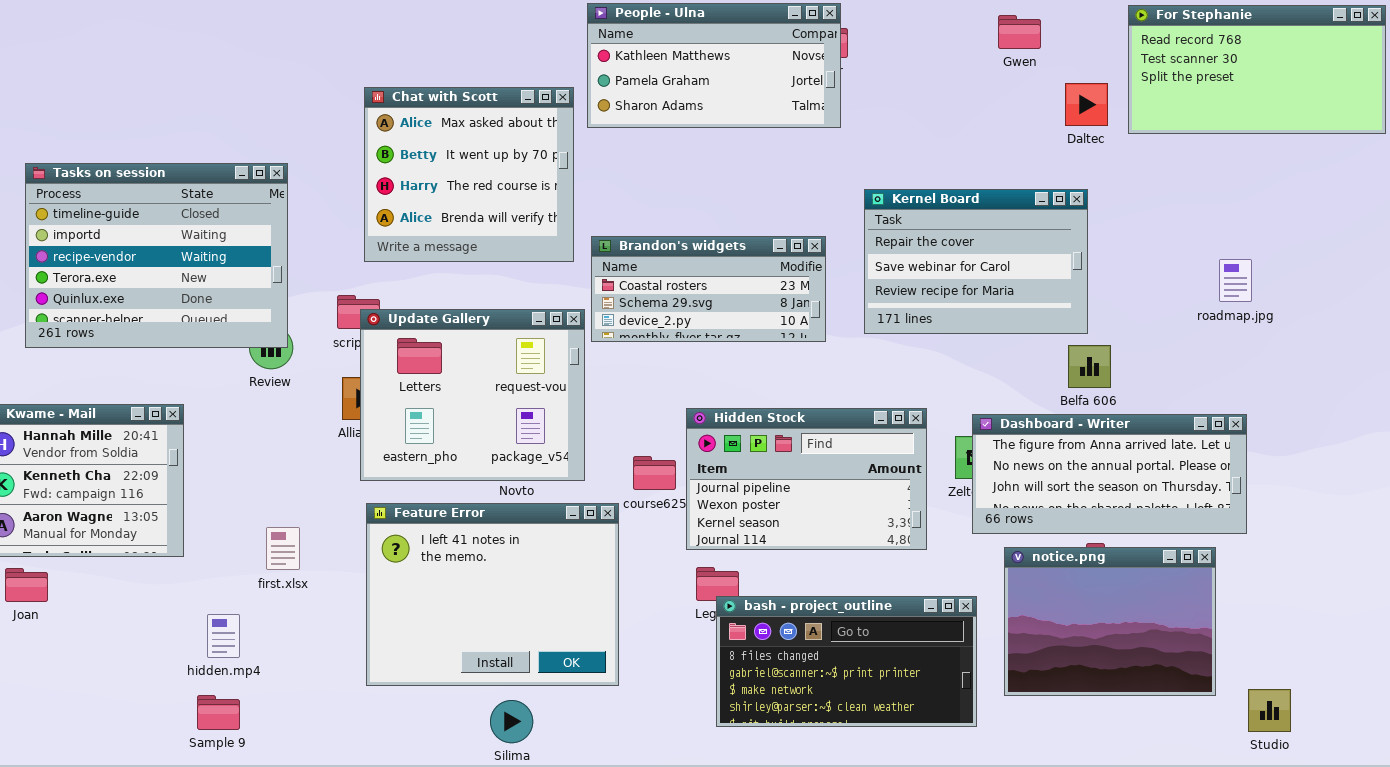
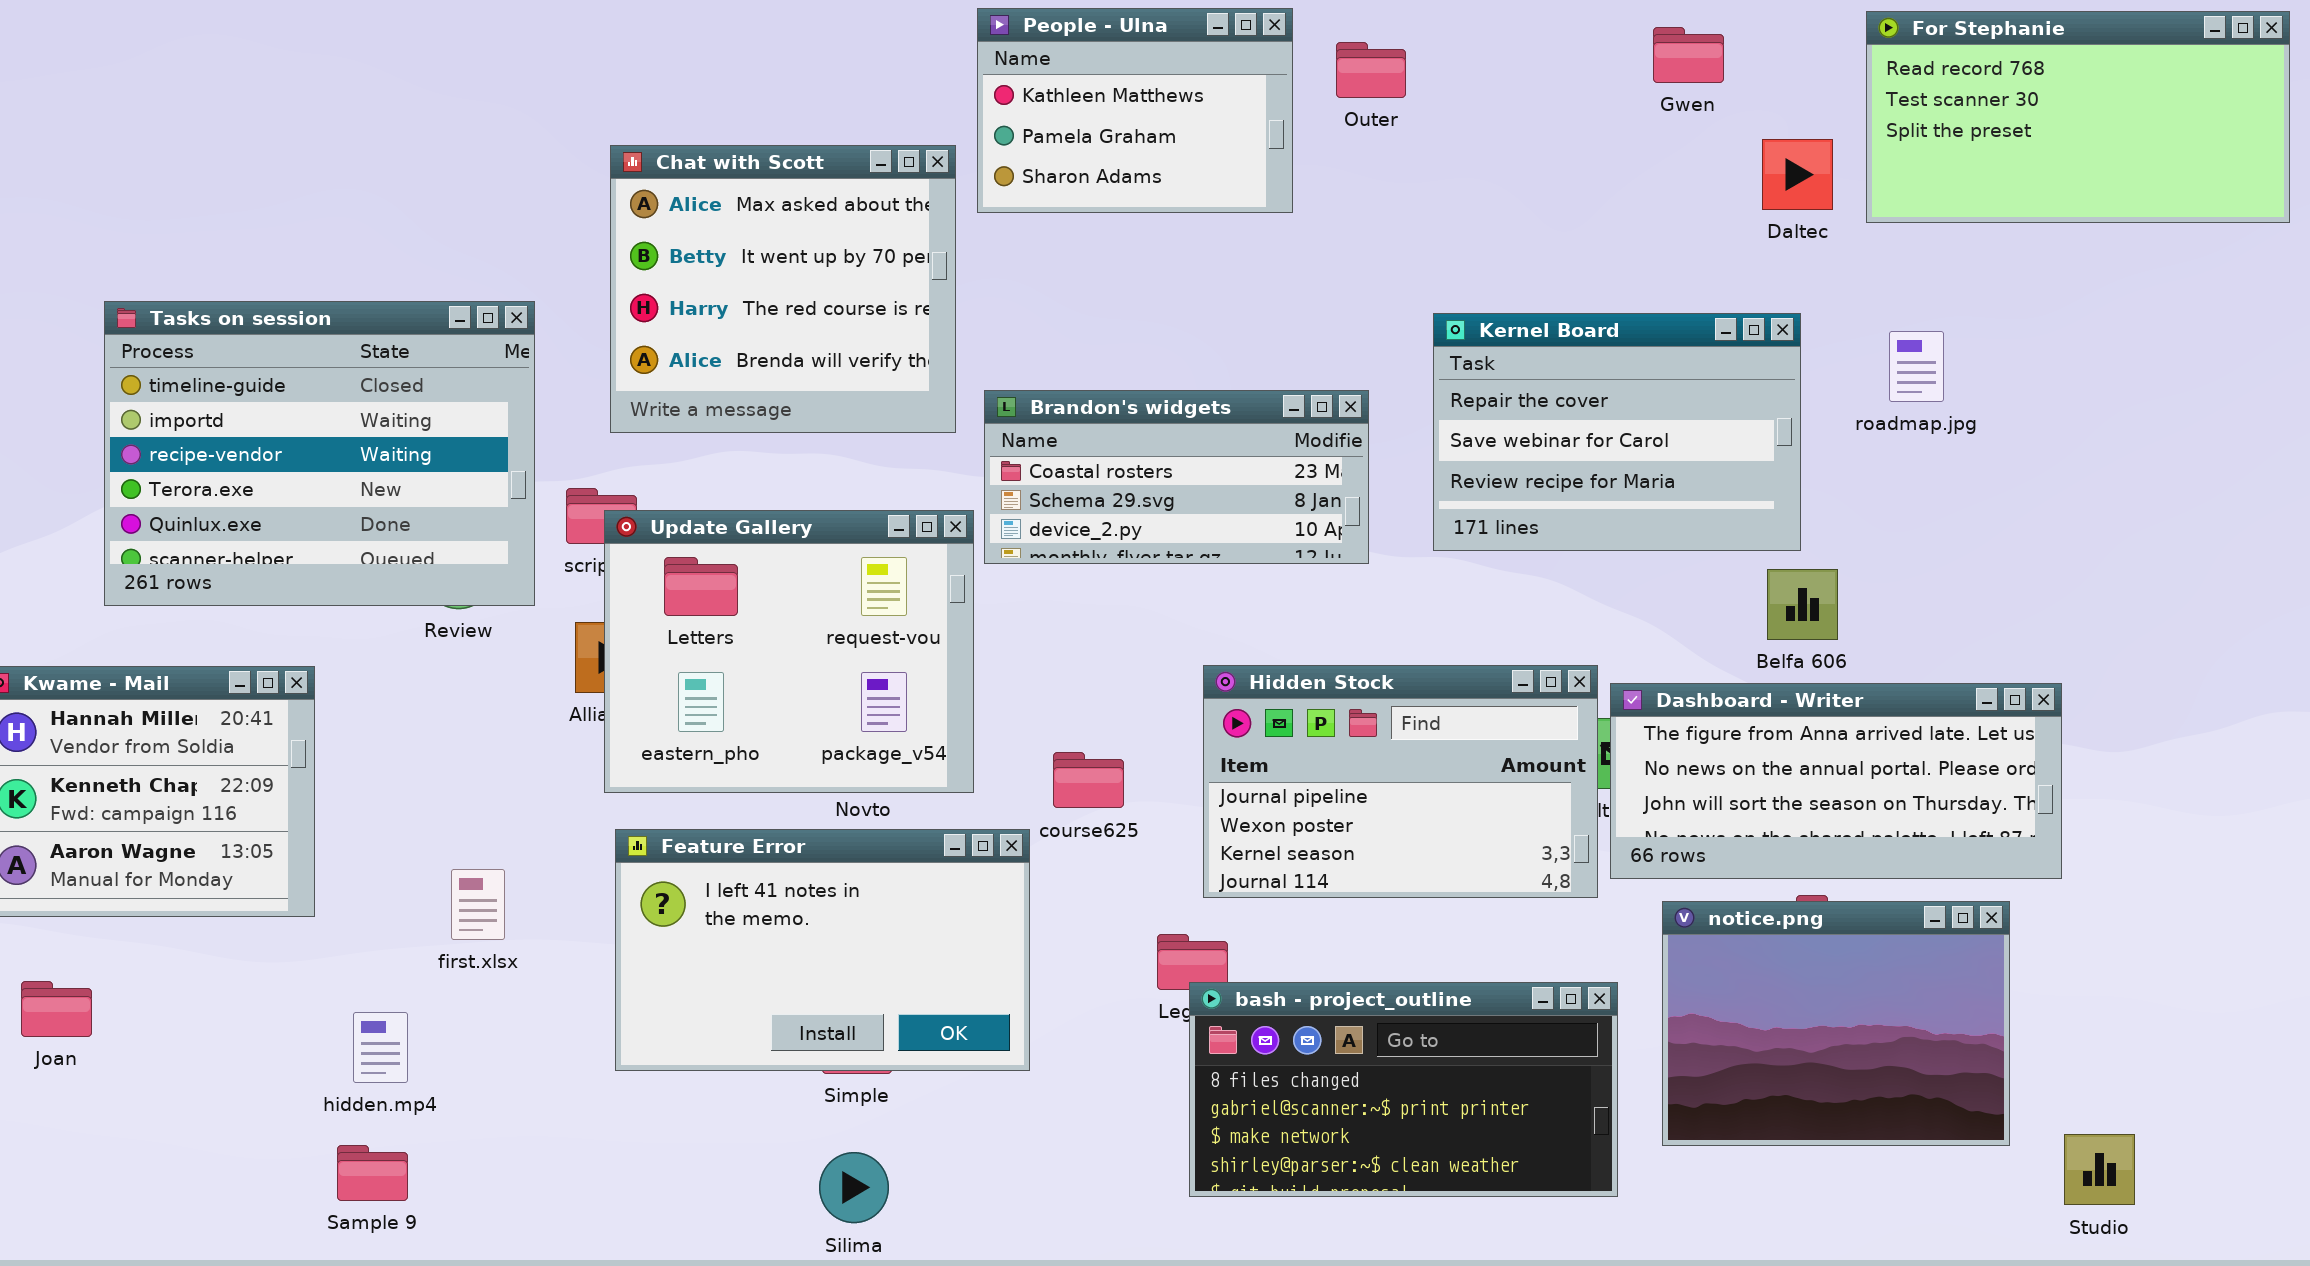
People - Ulna: [587,3,841,128] -> [977,8,1293,213], resized
Tasks on session: [25,163,288,348] -> [104,301,535,606], moved
roadmap.jpg: [1219,259,1252,302] -> [1889,331,1944,402], moved
Hidden Stock: [686,408,927,550] -> [1203,665,1598,898], moved
Feature Error: [366,503,619,686] -> [615,829,1030,1071], resized
Joan: [5,568,48,602] -> [21,981,92,1037], moved

